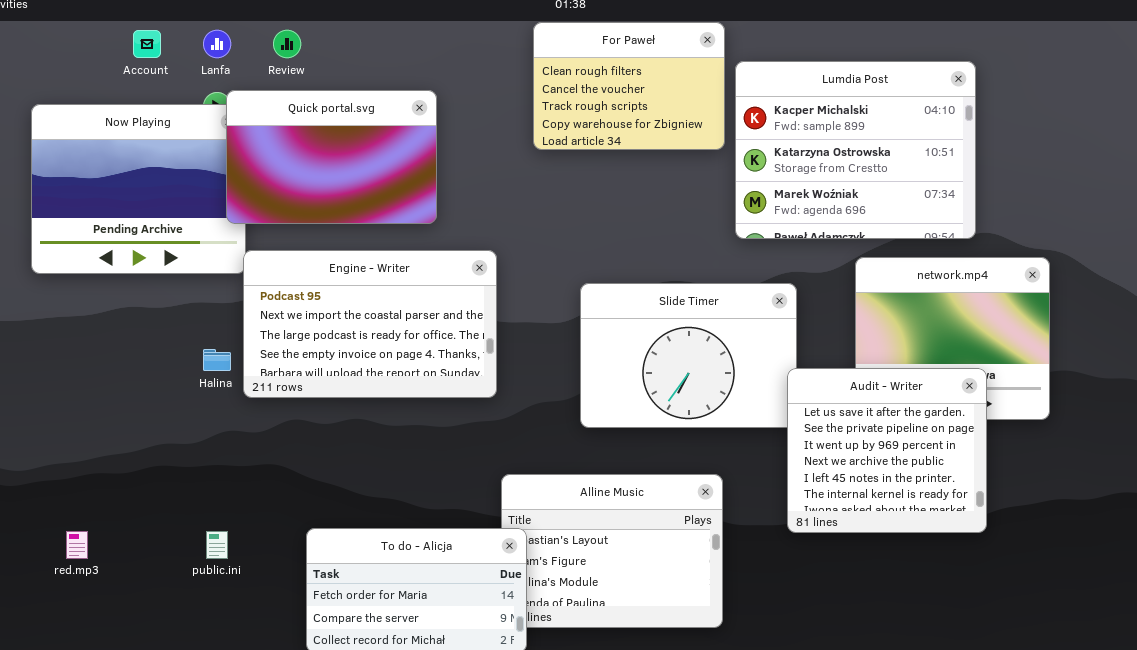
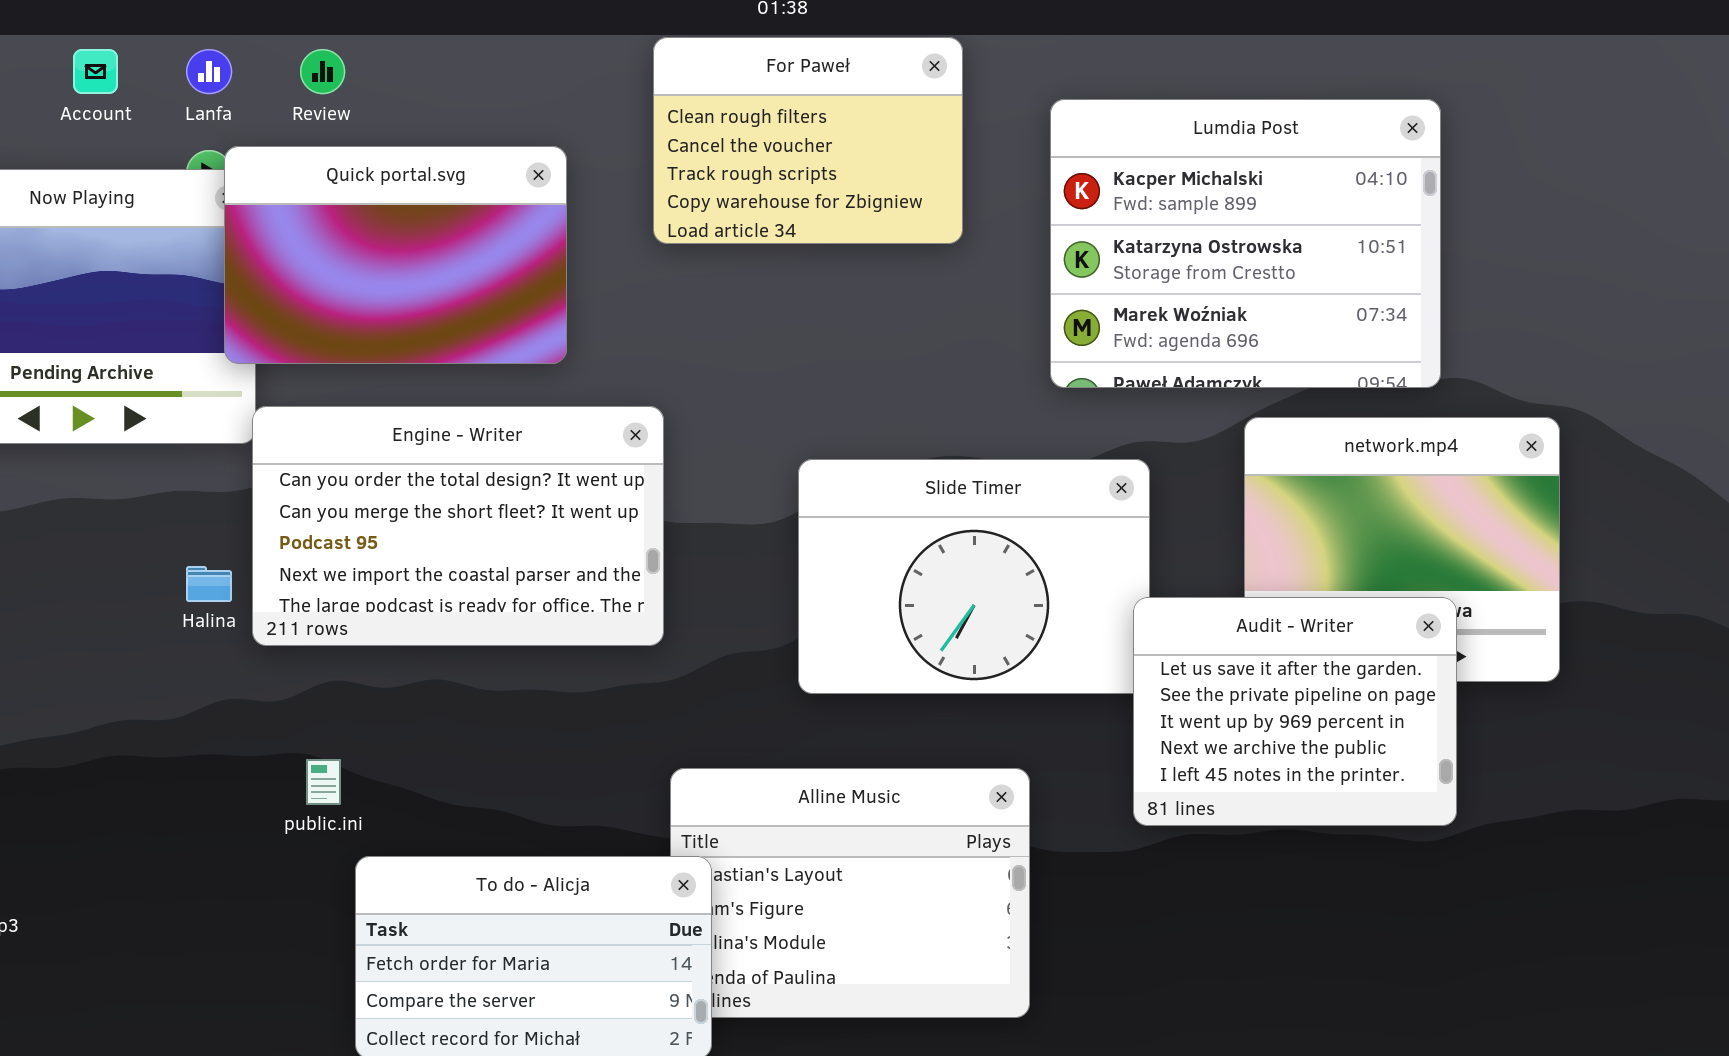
For Paweł: [533,22,725,150] -> [653,37,963,244], moved
Engine - Writer: [243,250,497,398] -> [252,406,664,646], scrolled up 2 rows
Audit - Writer: [787,368,987,533] -> [1133,597,1457,826], resized
public.ini: [206,531,228,559] -> [306,759,341,805], moved

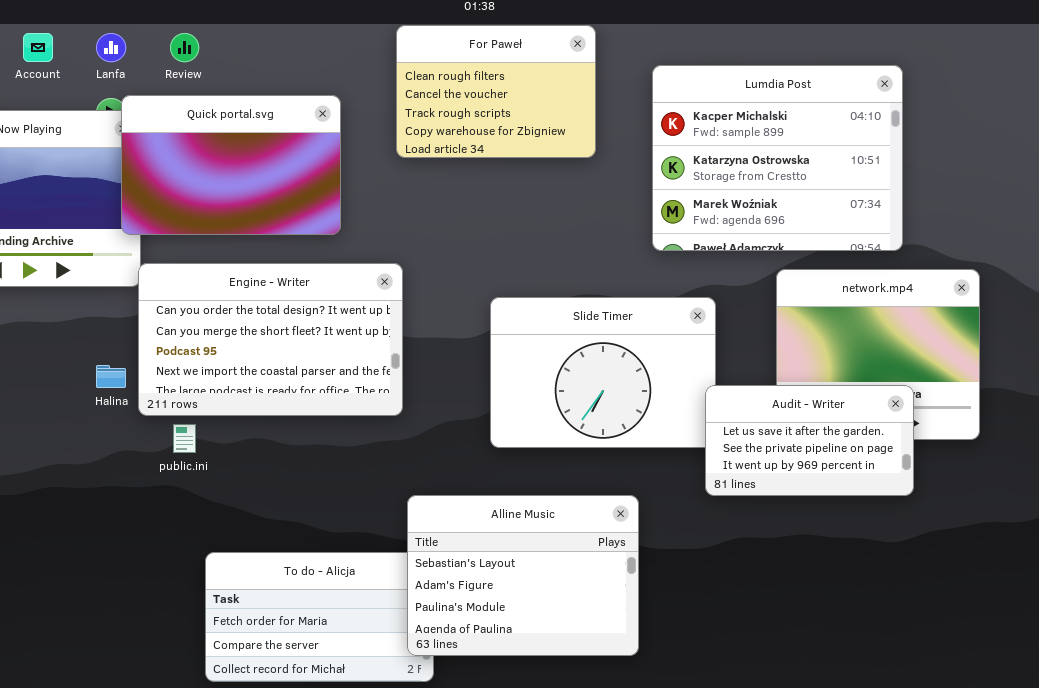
Audit - Writer: [1133,597,1457,826] -> [705,385,914,496], resized
public.ini: [306,759,341,805] -> [173,424,196,453], moved
Alline Music: [670,768,1030,1018] -> [407,495,639,656], raised

